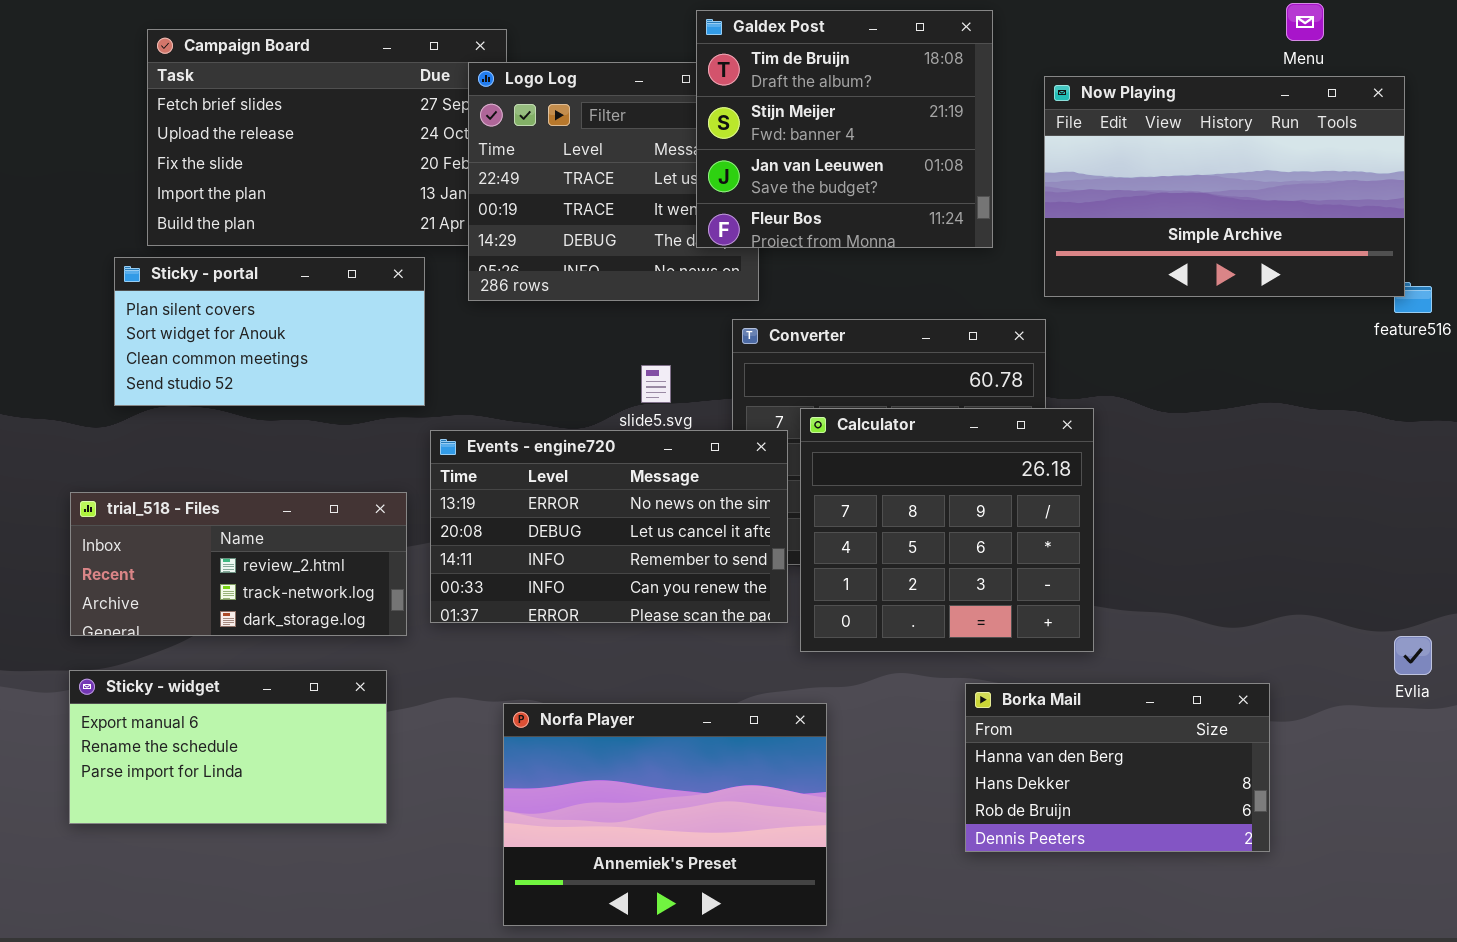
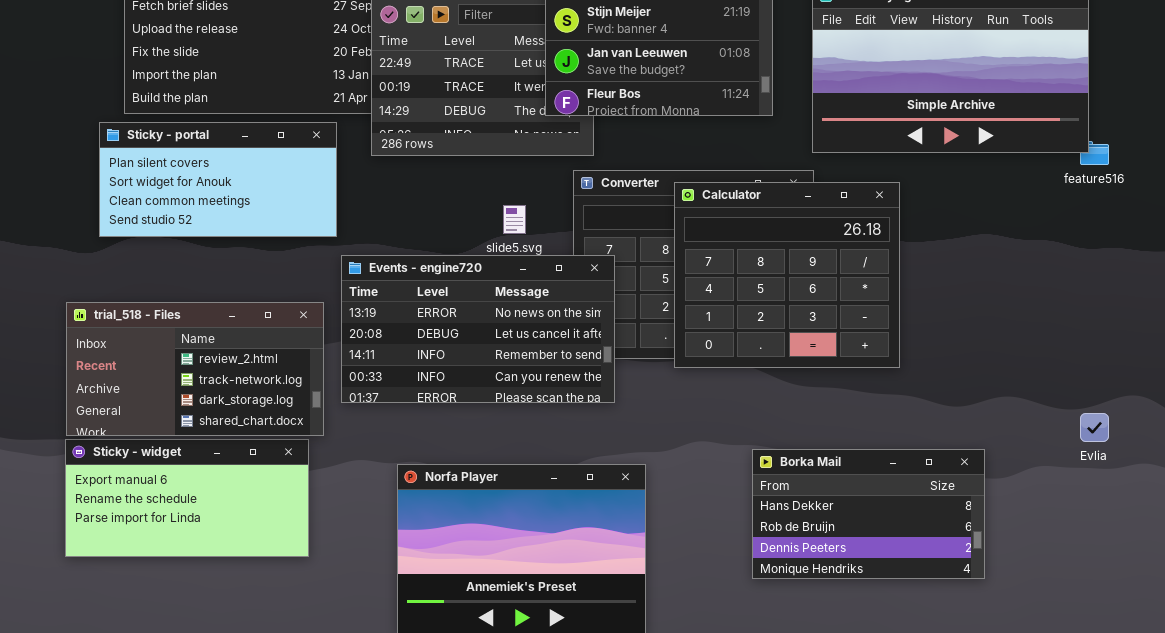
Calculator: [800,408,1094,652] -> [674,182,900,368], moved
trial_518 - Files: [70,492,407,636] -> [66,302,324,436], resized
Borka Mail: [965,683,1270,852] -> [752,449,985,579], scrolled down 1 row

